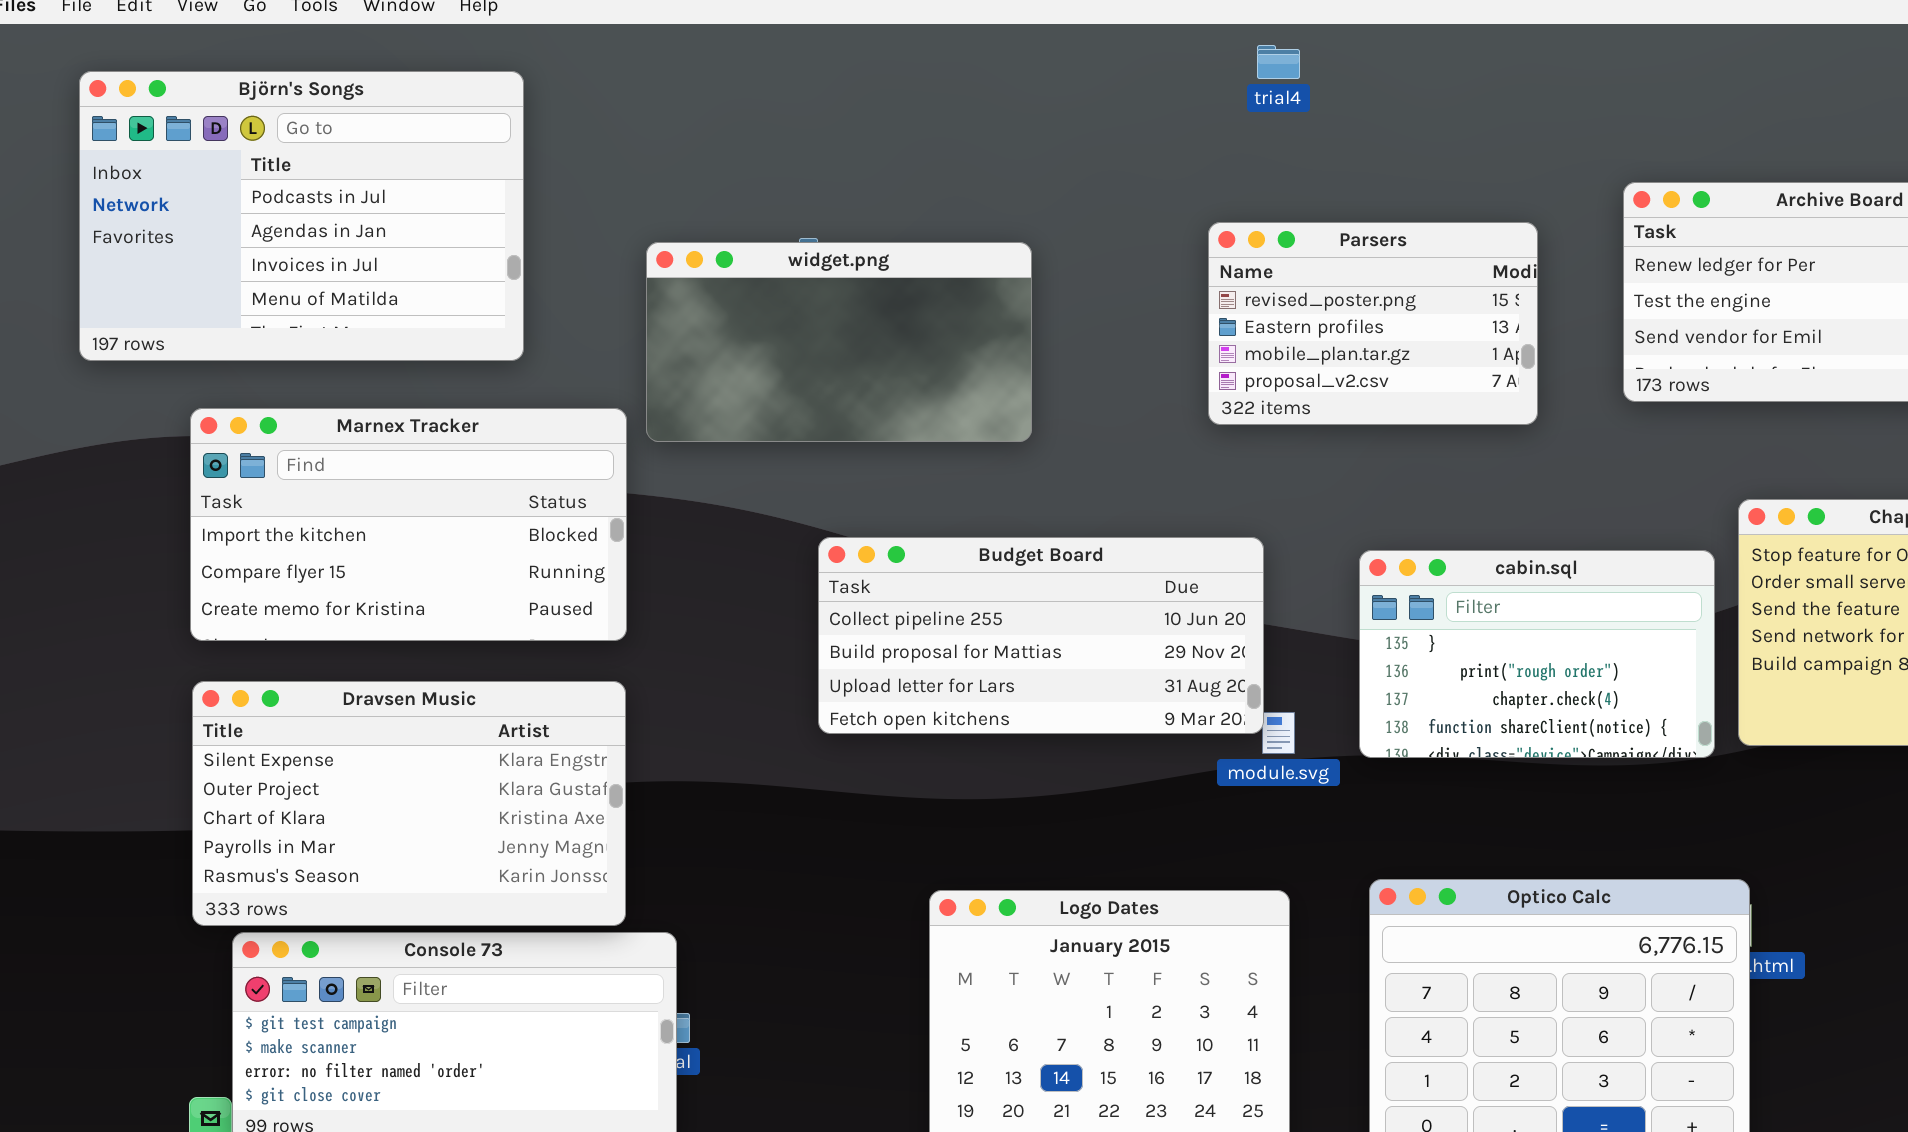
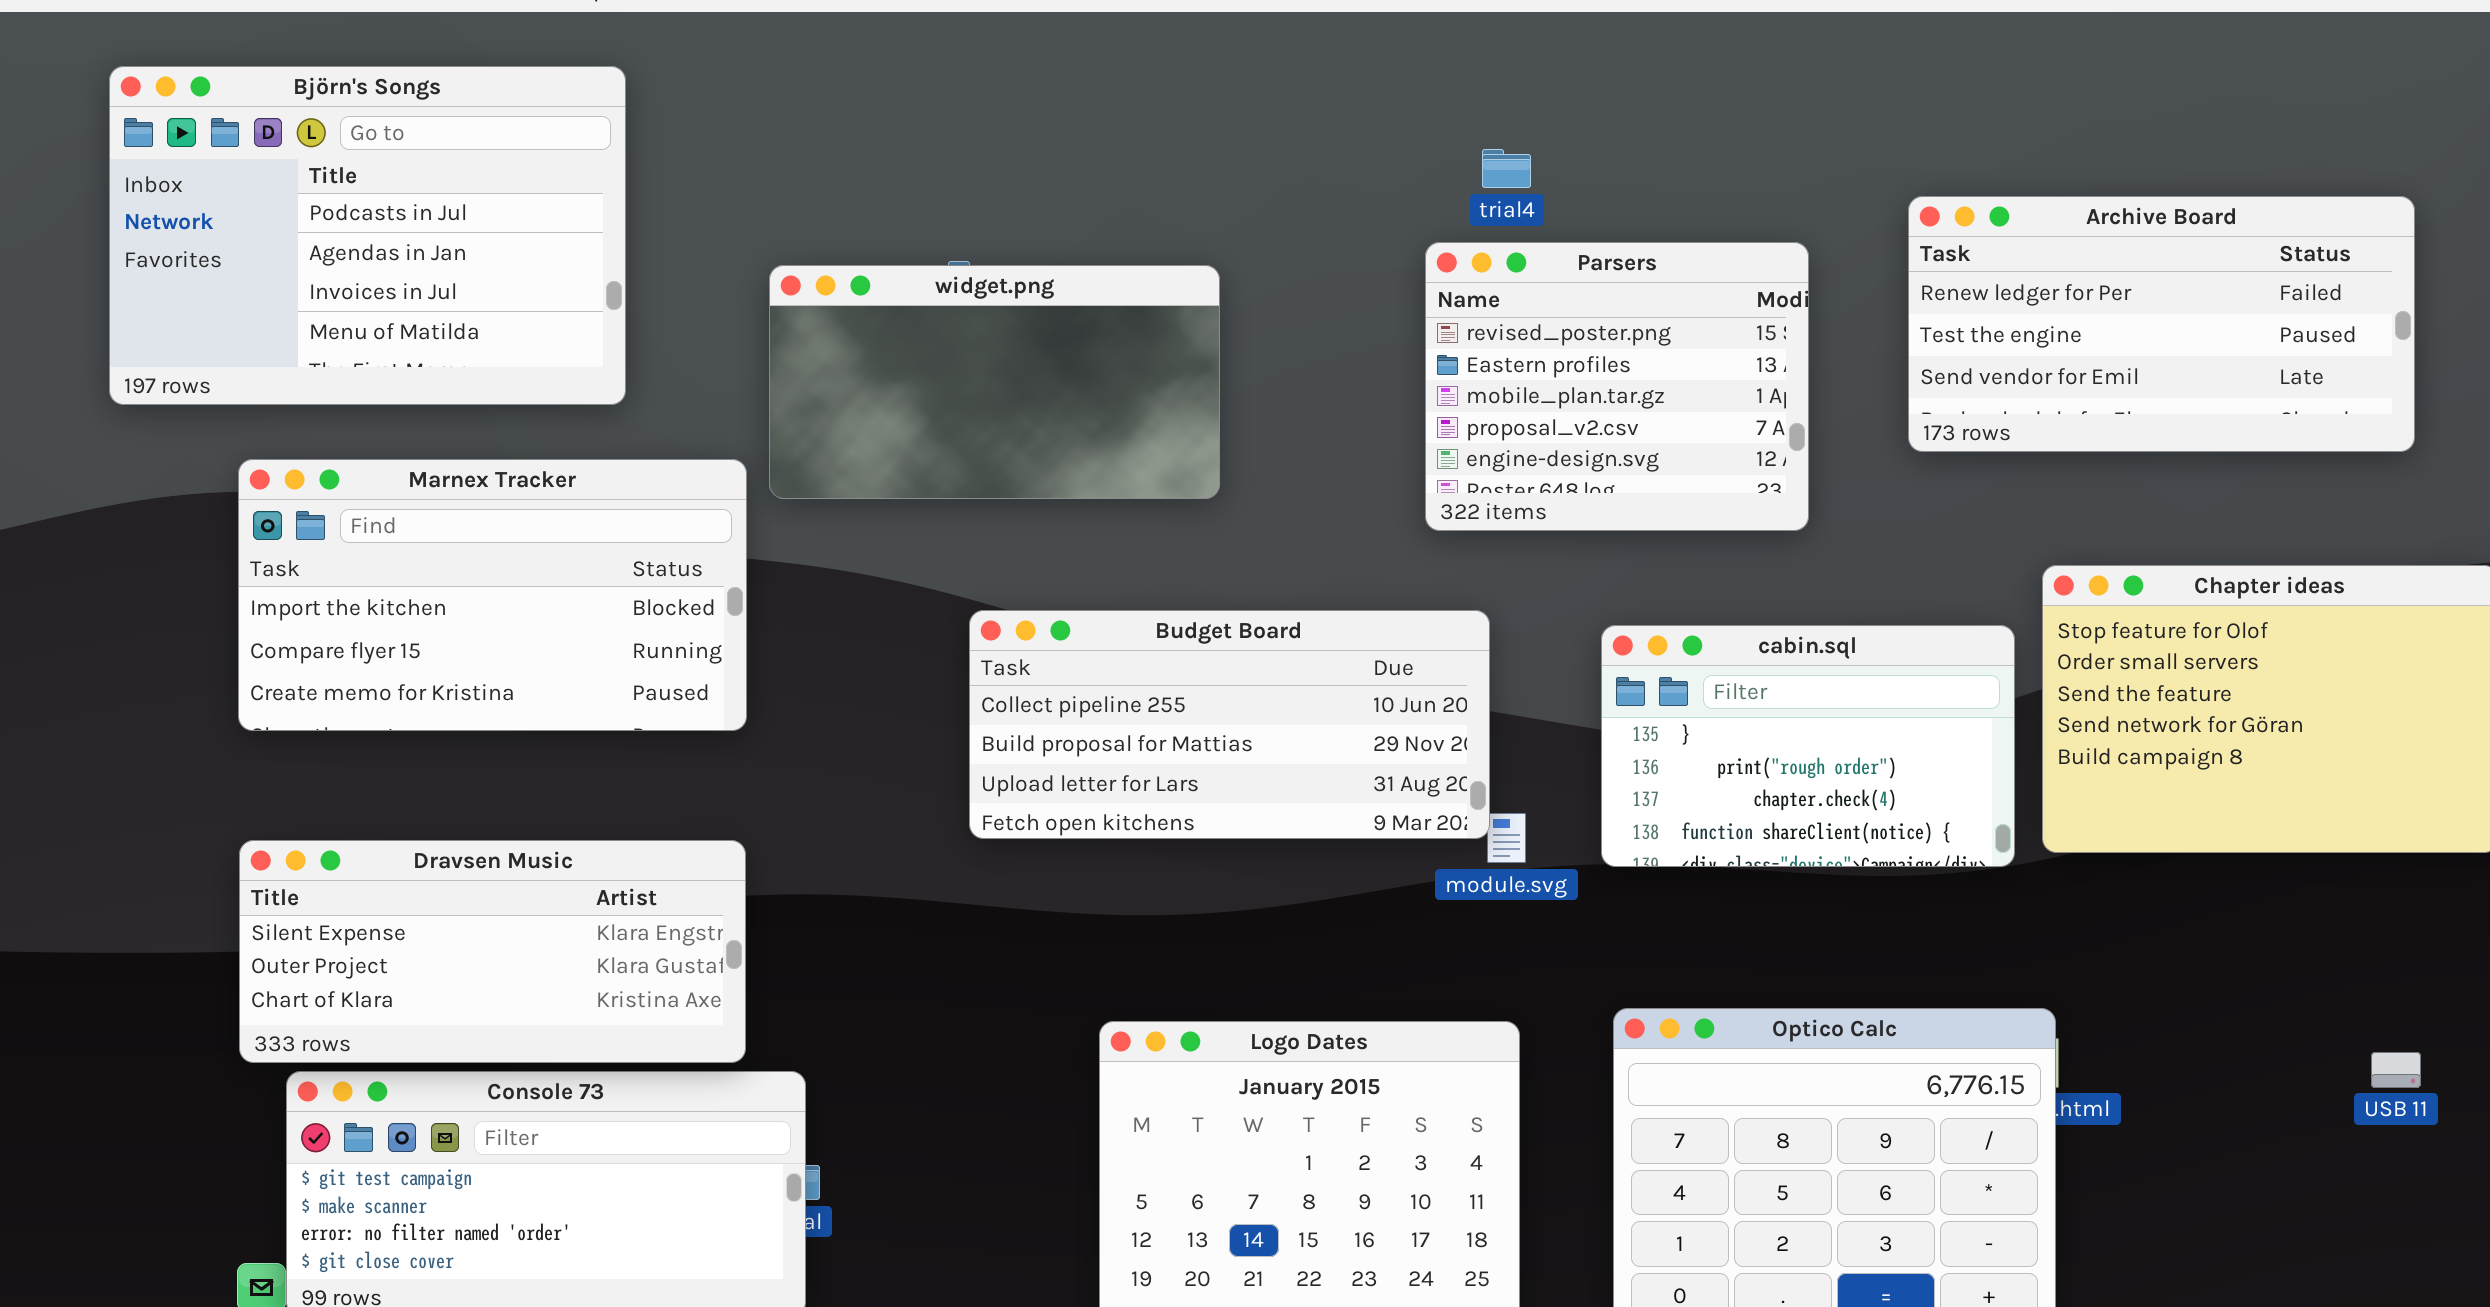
trial4: [1257,45,1300,79] -> [1482,149,1531,188], moved
Parsers: [1208,222,1538,425] -> [1425,242,1809,531], resized
Dravsen Music: [192,681,626,926] -> [239,840,746,1063], resized

